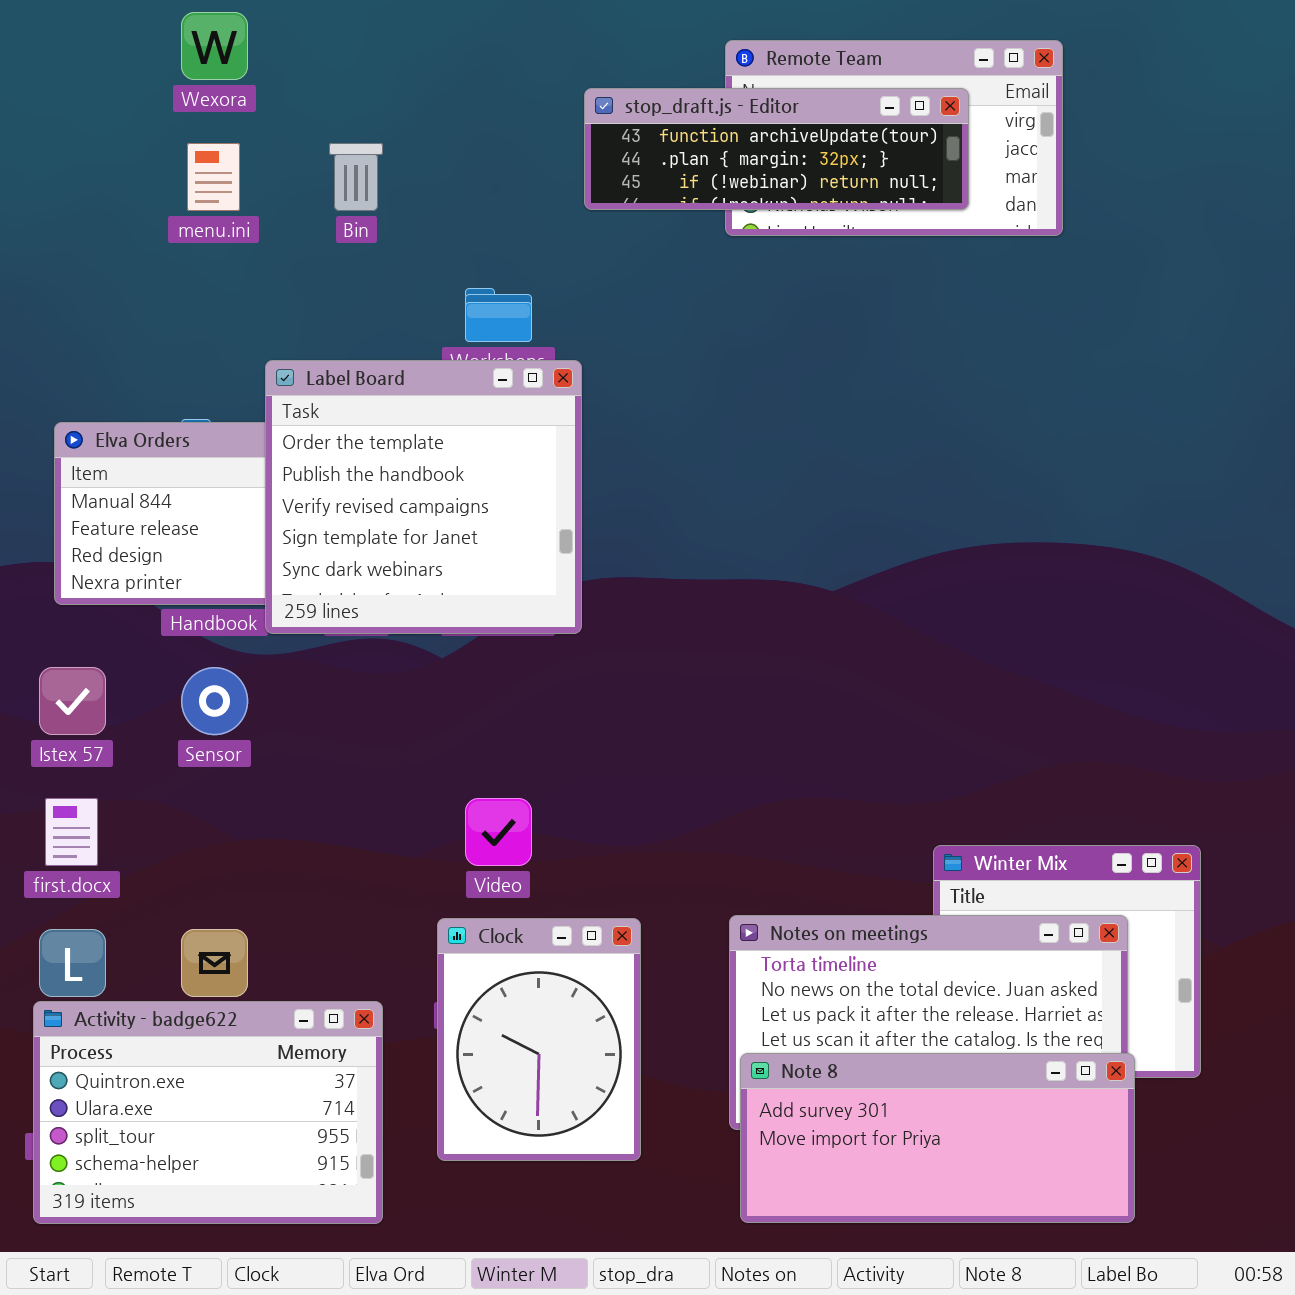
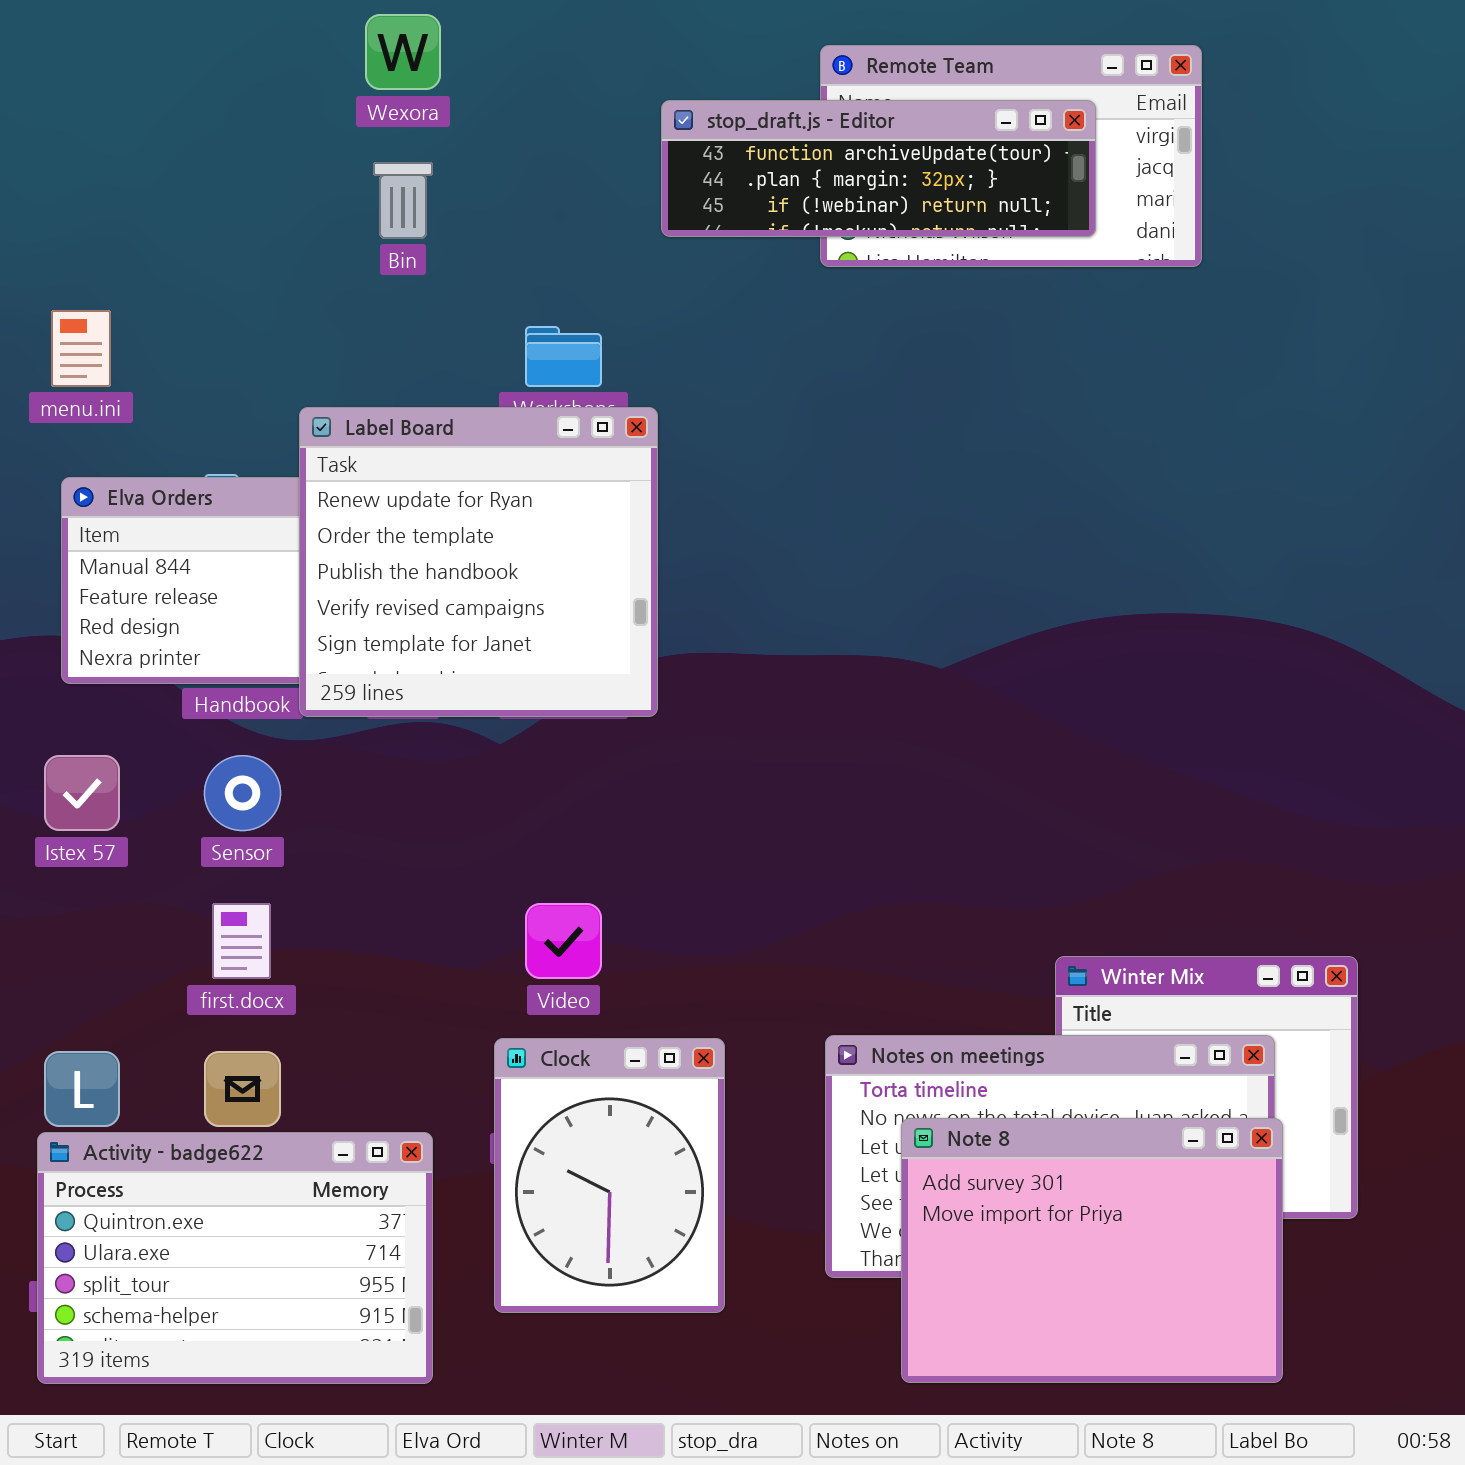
Wexora: [181,12,248,80] -> [365,14,441,90], moved
menu.ini: [187,143,240,211] -> [51,310,111,387], moved
Label Board: [265,360,582,634] -> [299,407,658,717], scrolled up 1 row
first.docx: [45,798,98,866] -> [212,903,271,979], moved
Note 8: [740,1053,1135,1223] -> [901,1118,1283,1383], resized

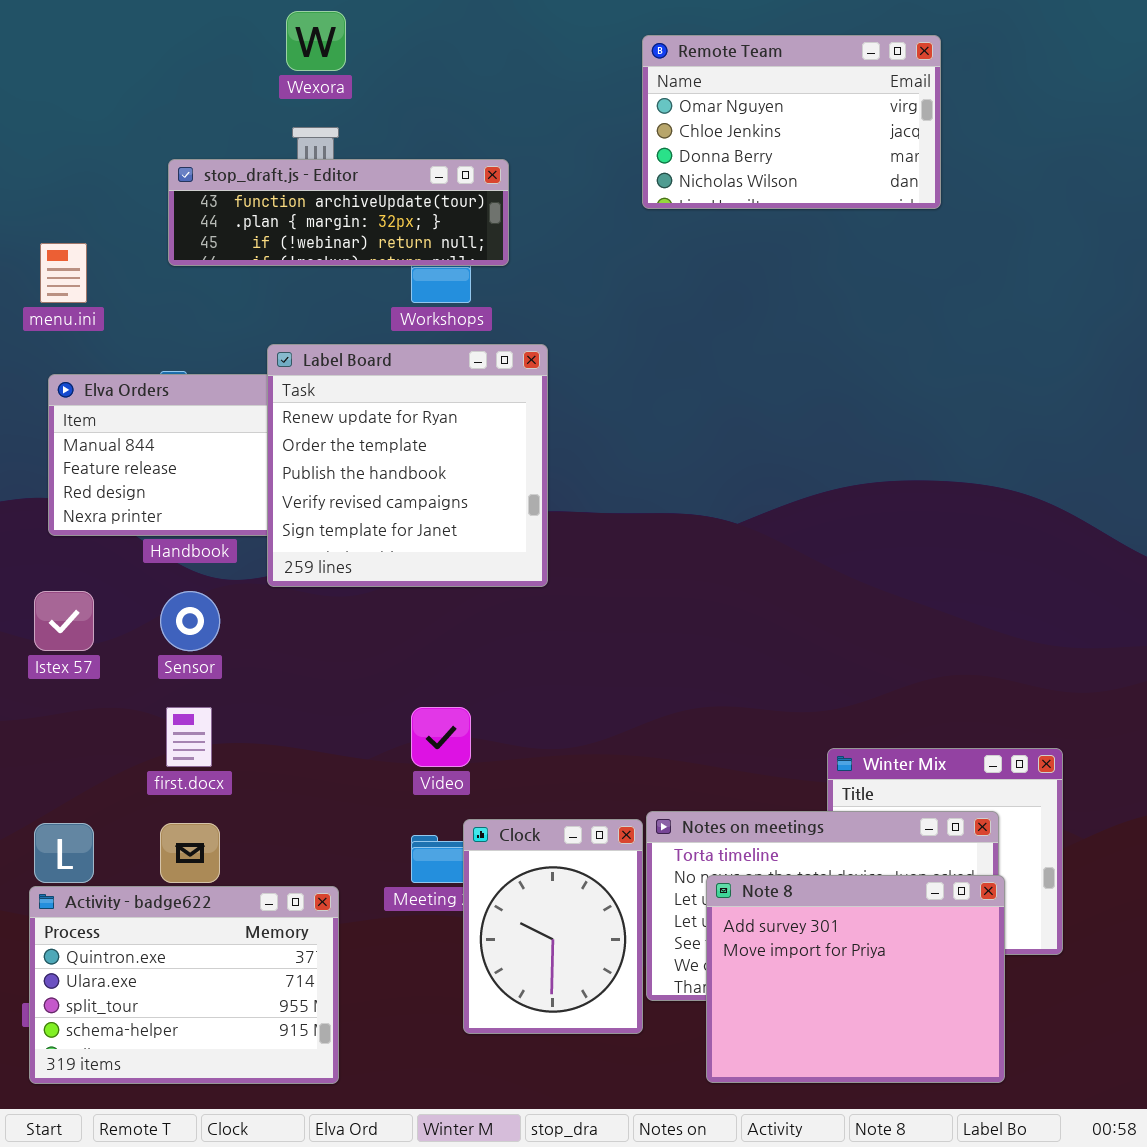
stop_draft.js - Editor: [661,100,1096,237] -> [168,159,509,266], moved
Label Board: [299,407,658,717] -> [267,344,548,587], moved
Clock: [494,1038,725,1313] -> [463,819,643,1034], moved

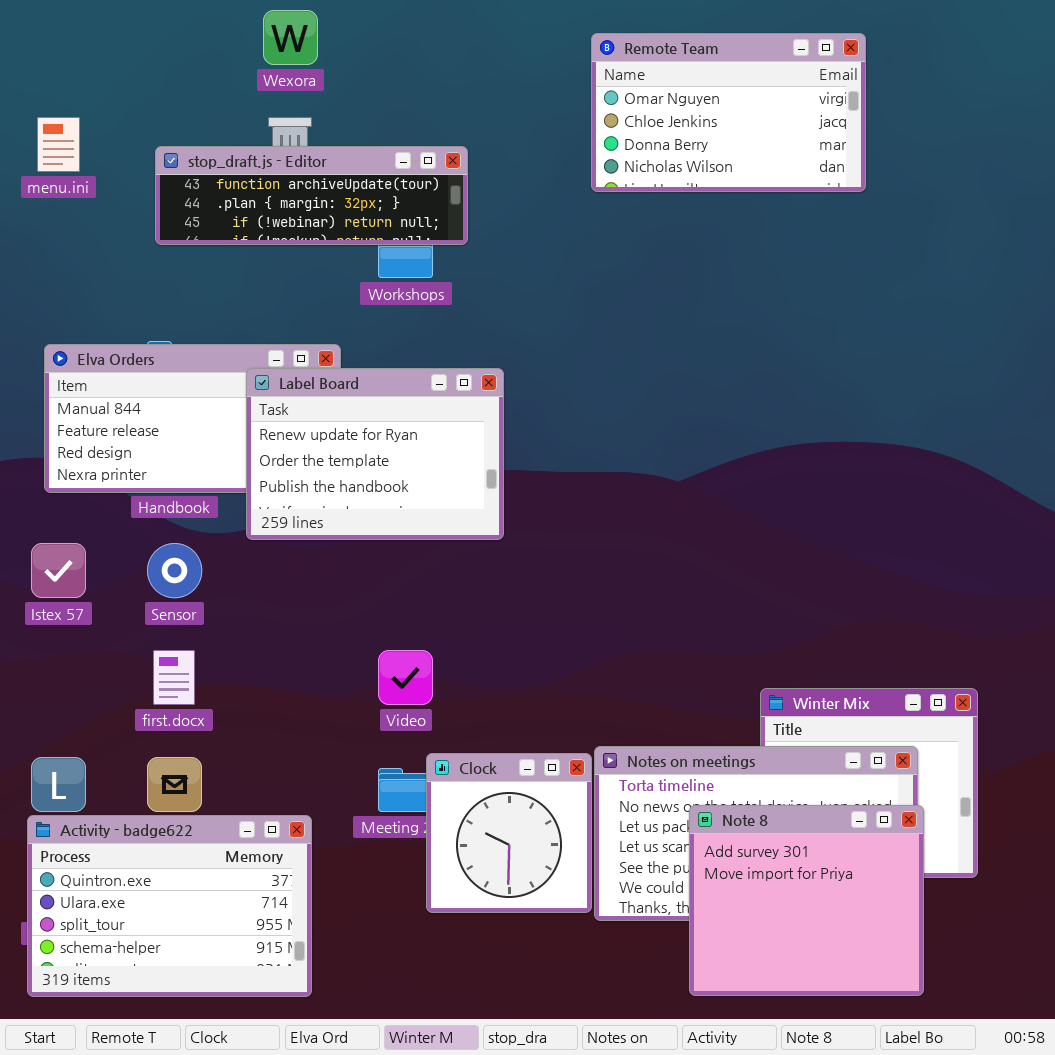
menu.ini: [40,243,87,303] -> [37,117,80,172], moved
Label Board: [267,344,548,587] -> [246,368,504,540], resized
Clock: [463,819,643,1034] -> [426,753,592,913], resized
Note 8: [706,875,1005,1083] -> [689,805,924,996], resized

